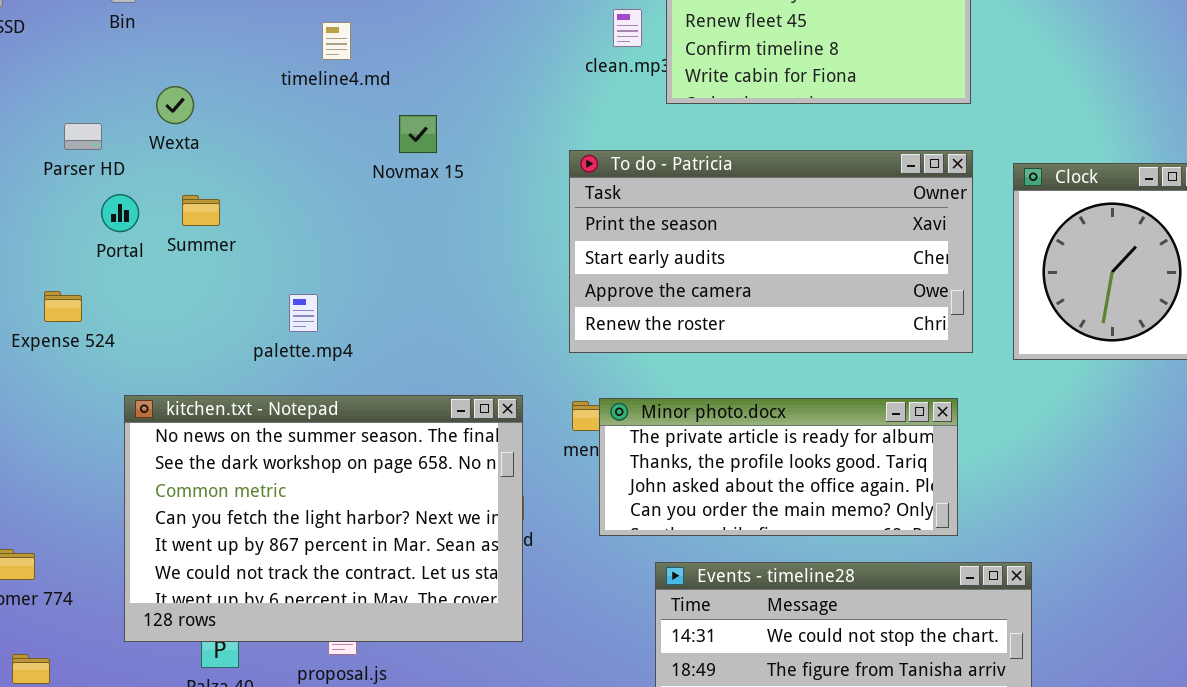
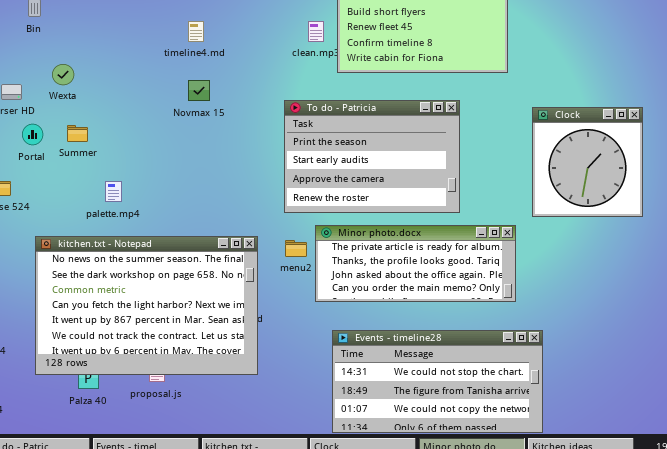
timeline4.md: [322,22,351,60] -> [188,21,204,42], moved
To do - Patricia: [569,150,973,353] -> [284,100,460,213], resized
palette.mp4: [289,294,318,332] -> [105,181,122,202], moved
Minor photo.docx: [599,398,958,536] -> [315,225,516,302], moved

